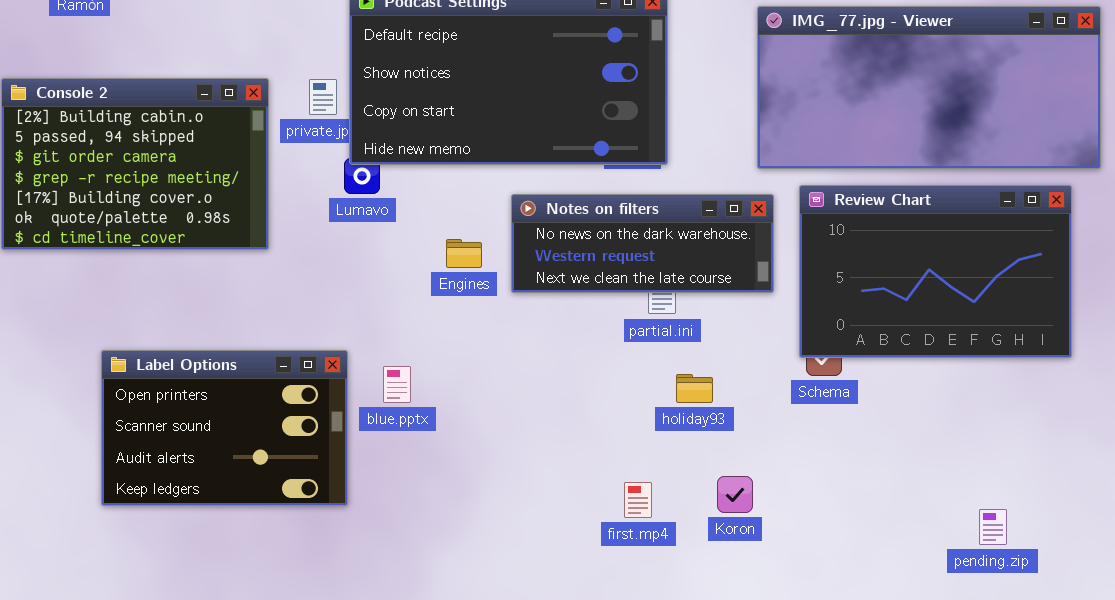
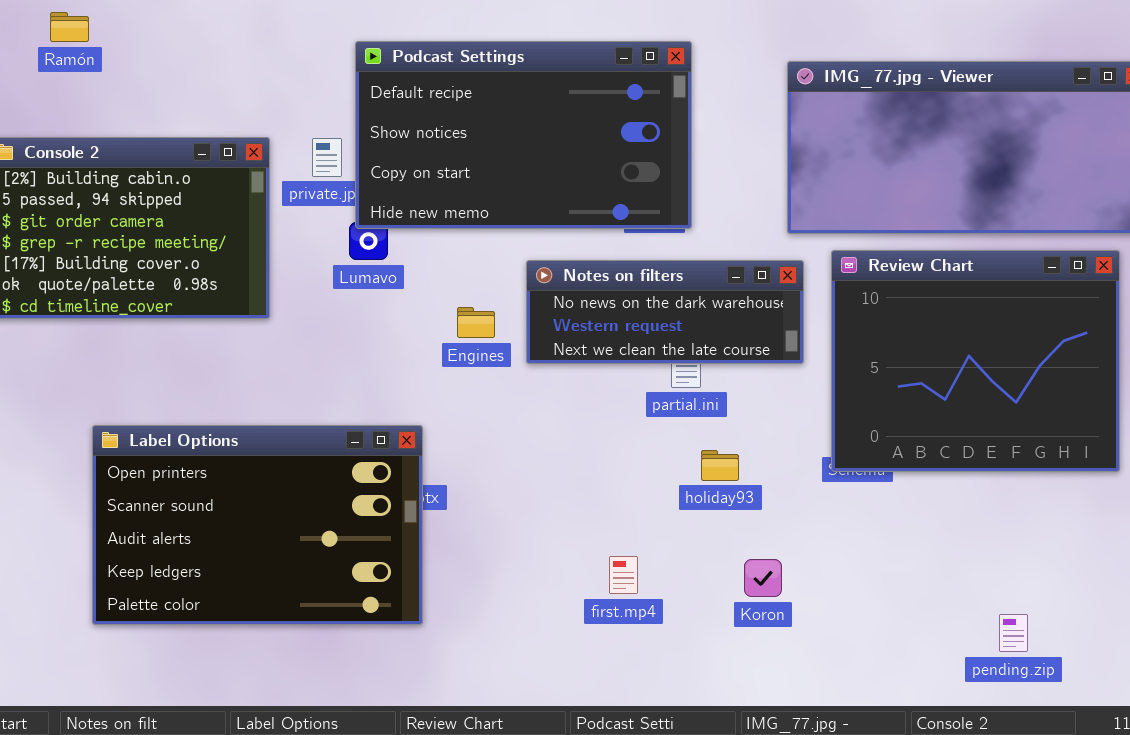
Review Chart: [799,185,1072,358] -> [831,250,1120,472], resized
Label Options: [101,350,348,506] -> [92,425,423,625], resized
first.mp4: [624,482,652,518] -> [609,556,638,594], moved
pending.zip: [979,509,1007,545] -> [999,614,1028,652], moved

